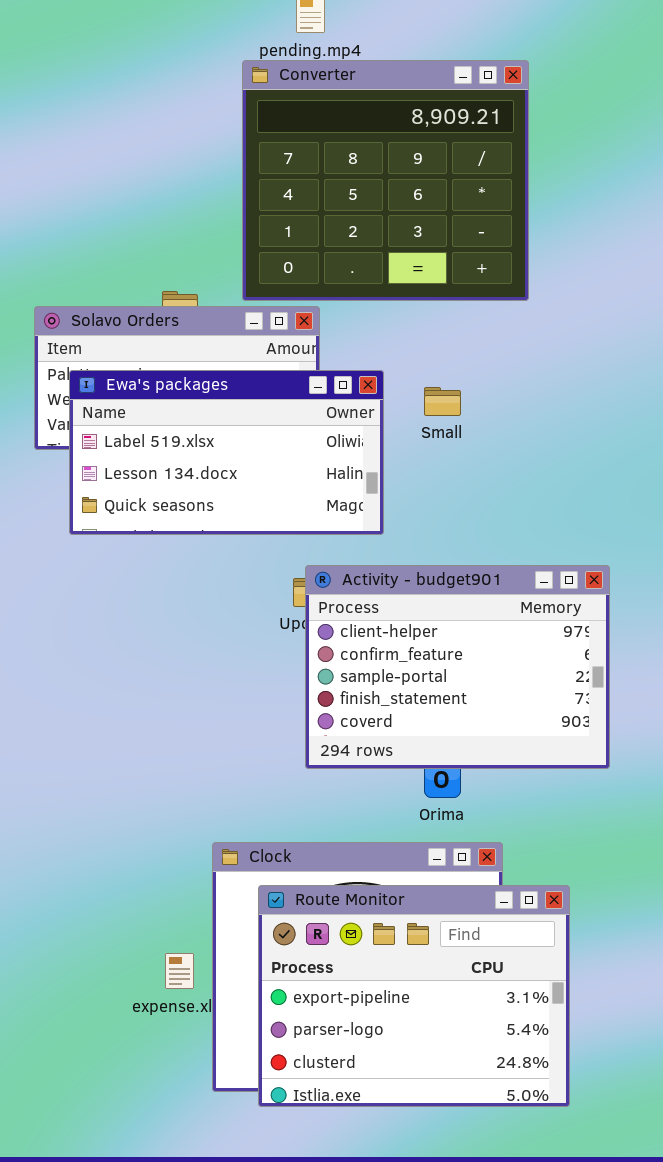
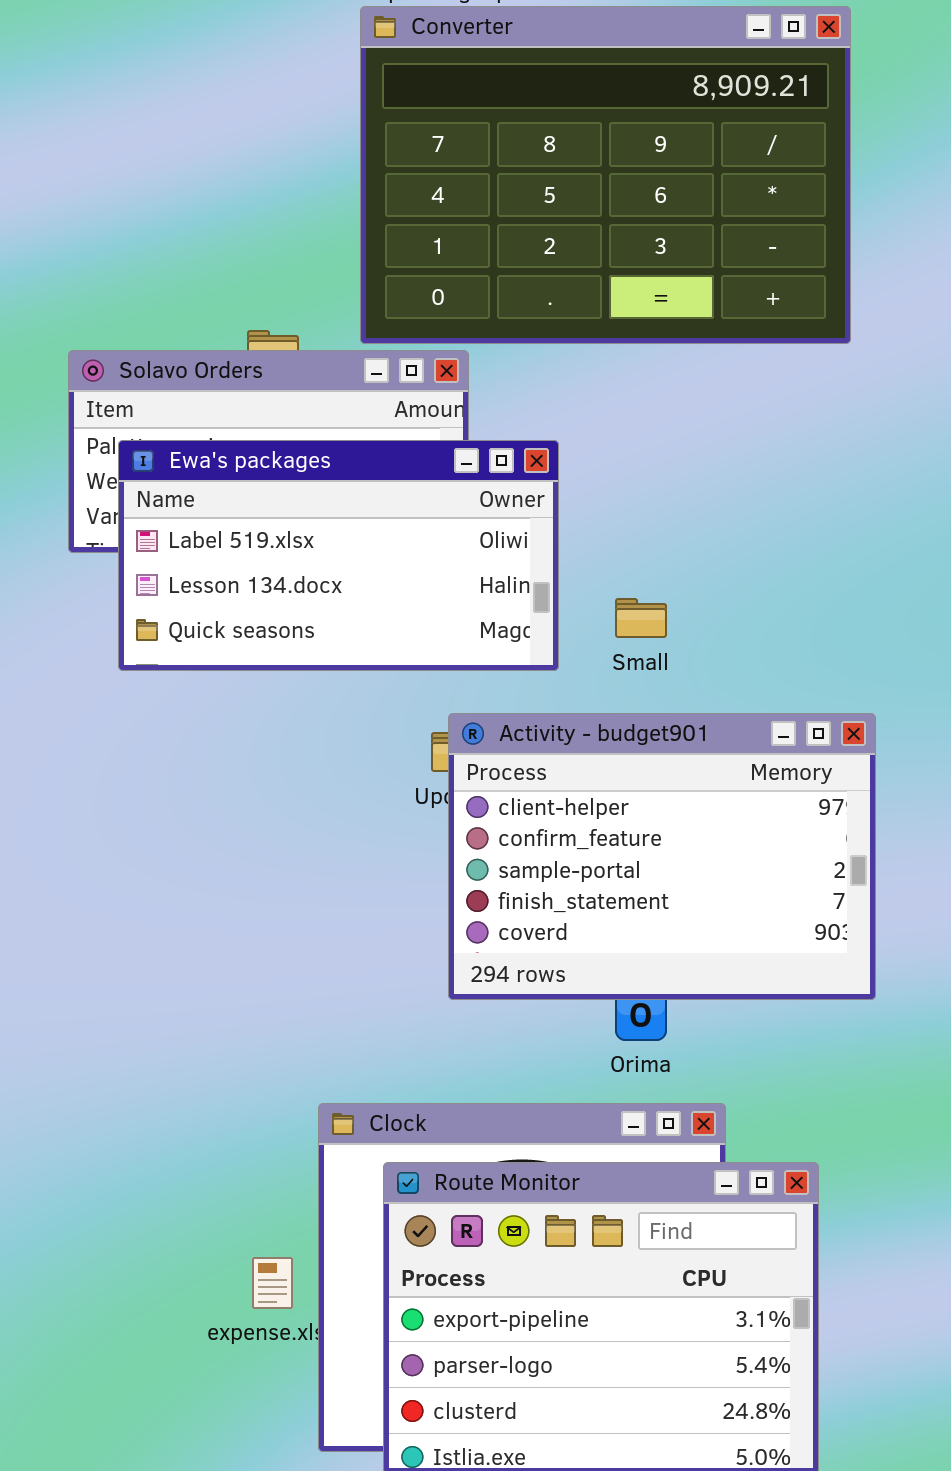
Converter: [242,60,529,301] -> [360,6,851,344], resized
Small: [424,387,461,416] -> [615,598,667,638], moved

